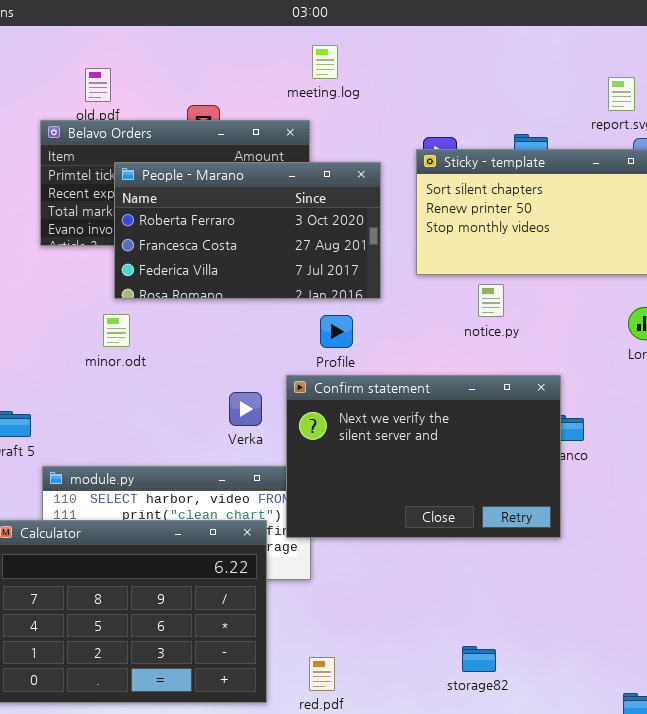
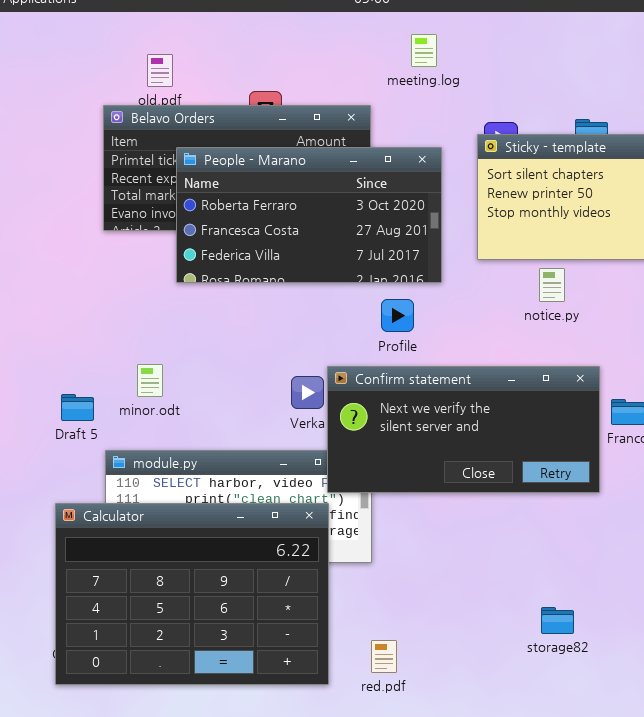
meeting.log: [312,45,338,79] -> [411,34,437,67], moved
minor.odt: [103,314,130,347] -> [137,364,163,397], moved
Confirm statement: [286,375,561,538] -> [327,366,600,493], moved, resized
storage82: [462,646,496,672] -> [541,607,574,634], moved

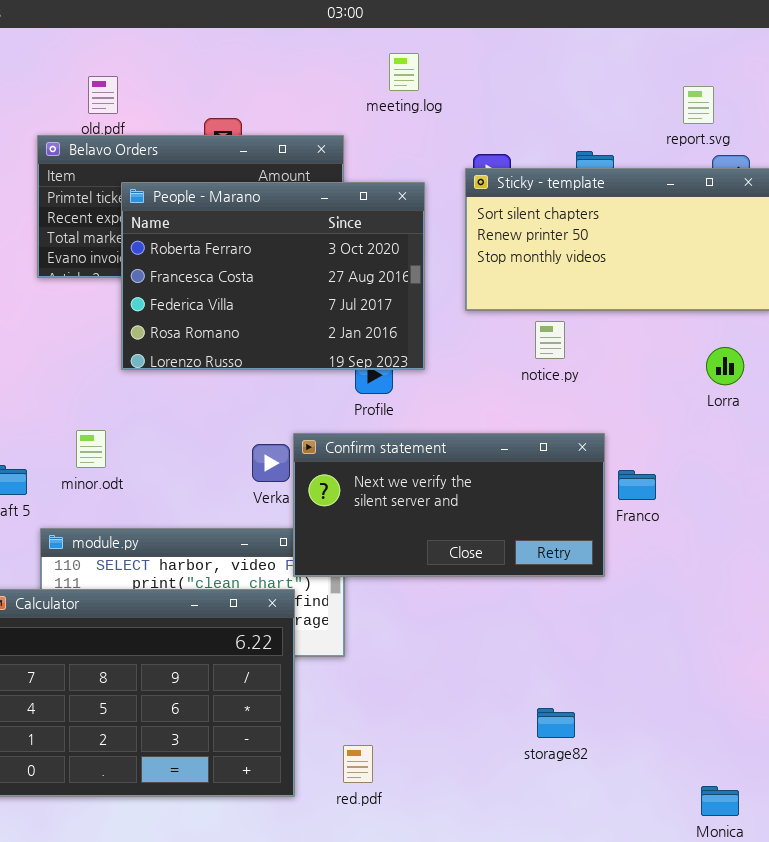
People - Marano: [176,147,442,283] -> [121,182,425,370], resized

